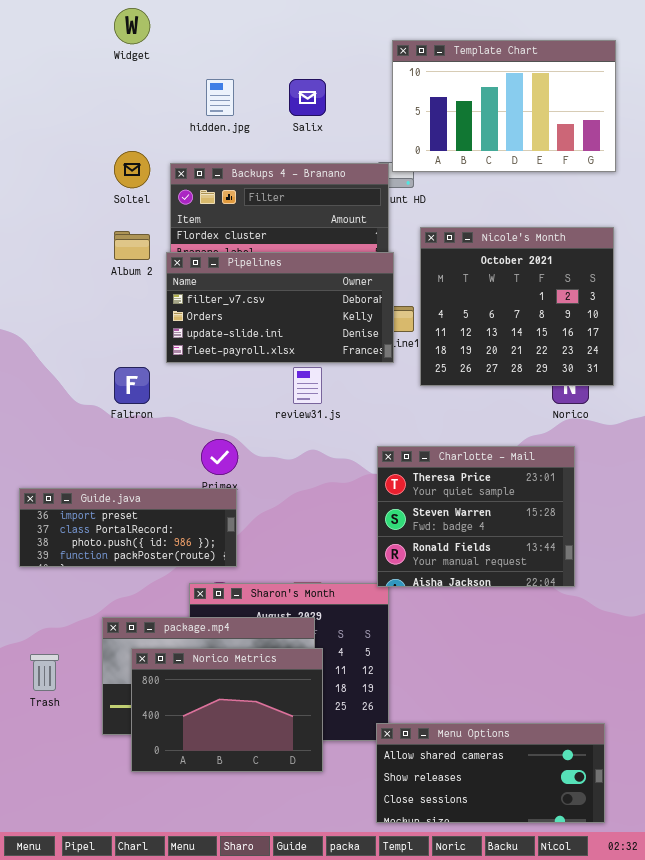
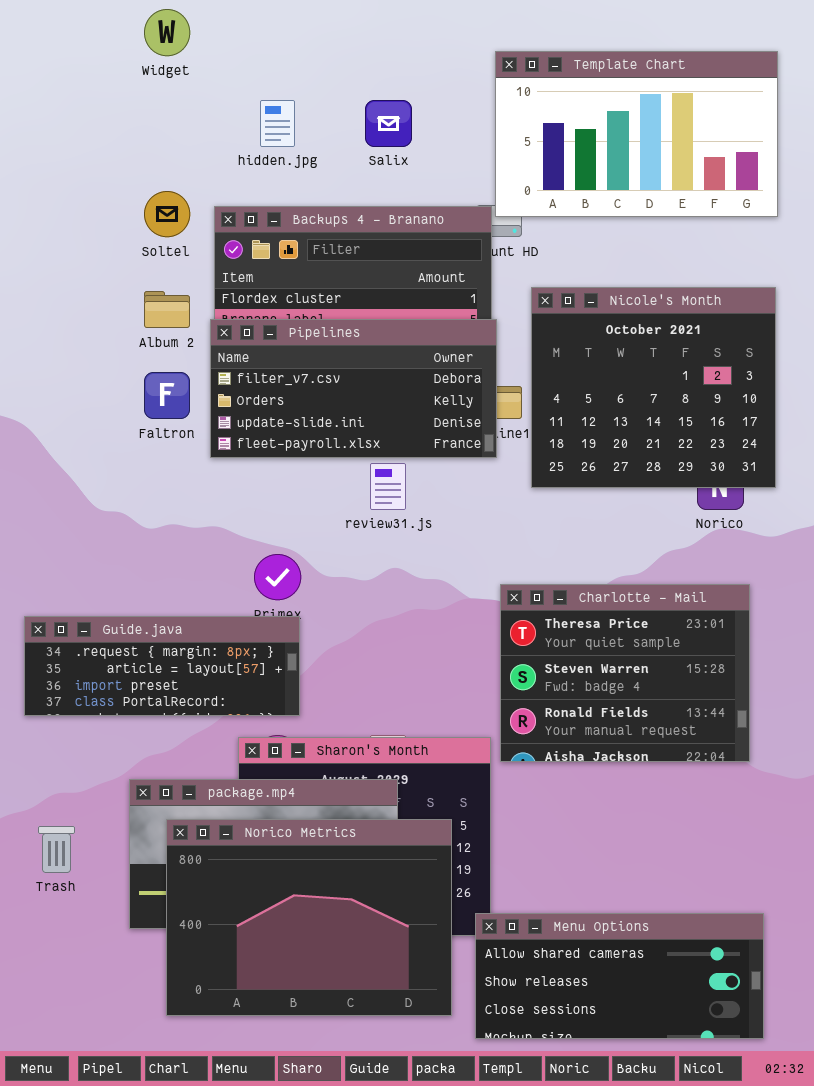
Faltron: [114,367,150,404] -> [144,372,190,419], moved
Charlotte - Mail: [377,446,575,587] -> [500,584,750,762], moved
Guide.java: [19,488,237,567] -> [24,616,300,716], scrolled up 2 rows
Norico Metrics: [131,648,323,772] -> [166,819,452,1016], resized

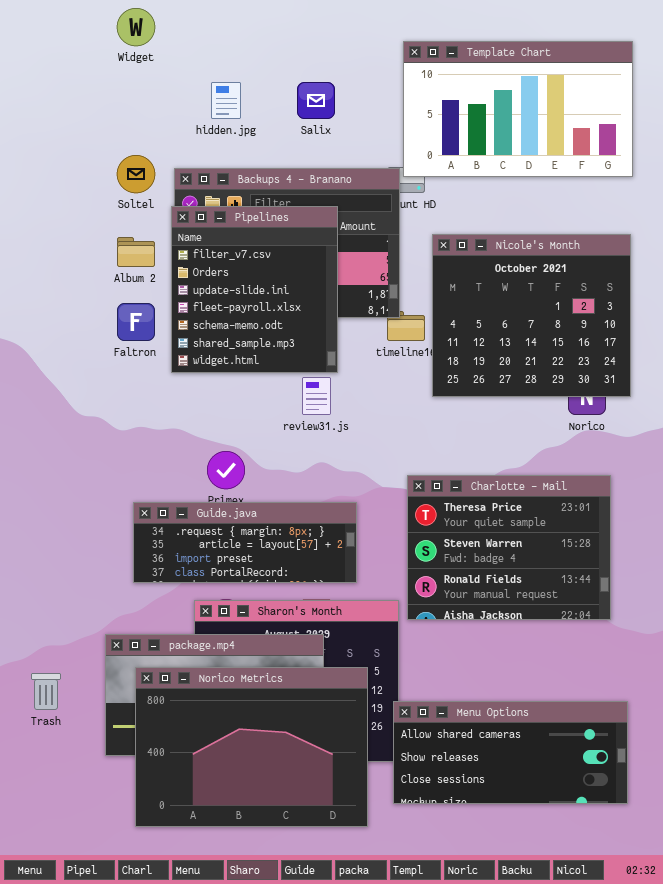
Pipelines: [210,319,497,458] -> [171,206,338,373], resized
Guide.java: [24,616,300,716] -> [133,502,357,583], moved
Menu Options: [475,913,764,1039] -> [393,701,628,804], moved

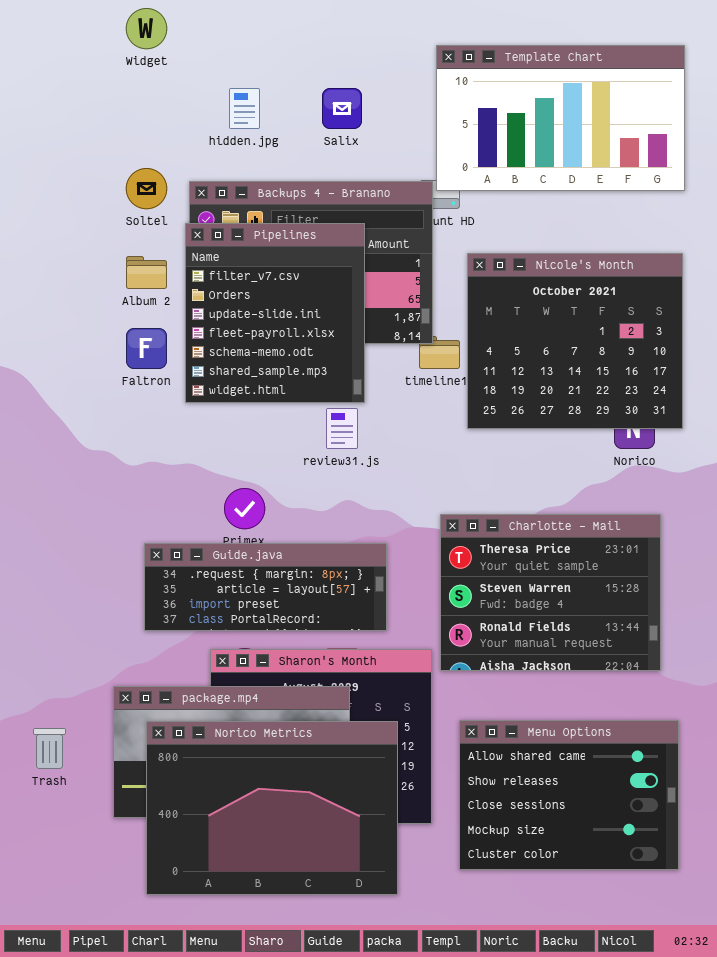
Menu Options: [393,701,628,804] -> [459,720,679,870], resized

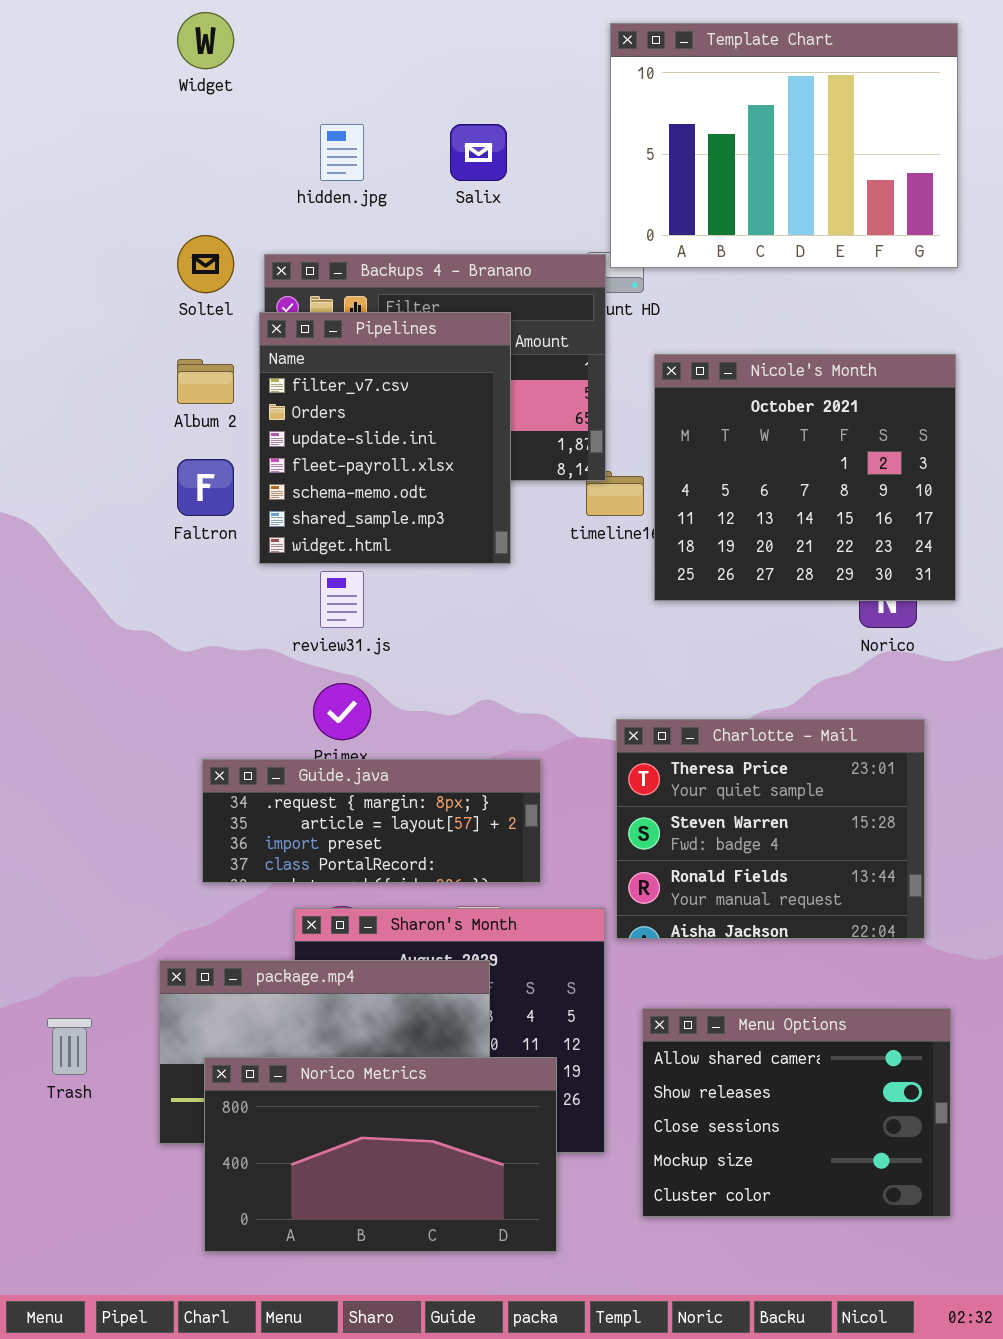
Template Chart: [436,45,685,191] -> [610,23,958,268], resized
review31.js: [326,408,358,449] -> [320,571,364,628], moved
Norico Metrics: [146,721,398,895] -> [204,1057,557,1252], resized

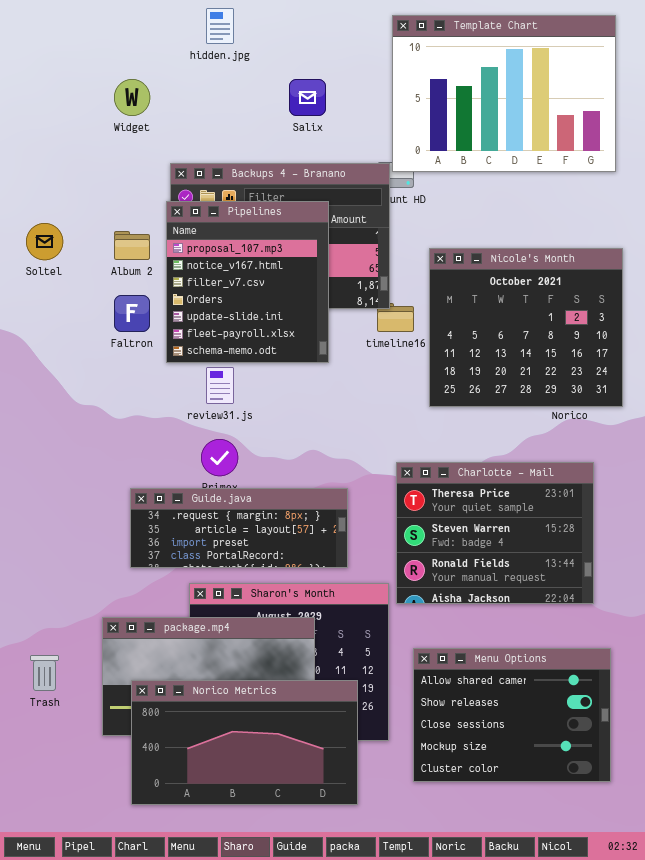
Widget: [177,12,234,69] -> [114,79,150,116], moved
hidden.jpg: [320,124,364,181] -> [206,8,234,44], moved
Soltel: [177,235,234,293] -> [26,223,63,260], moved
Pipelines: [259,312,511,564] -> [166,201,329,363], scrolled up 2 rows
Nicole's Month: [654,354,956,601] -> [429,248,623,407], moved

